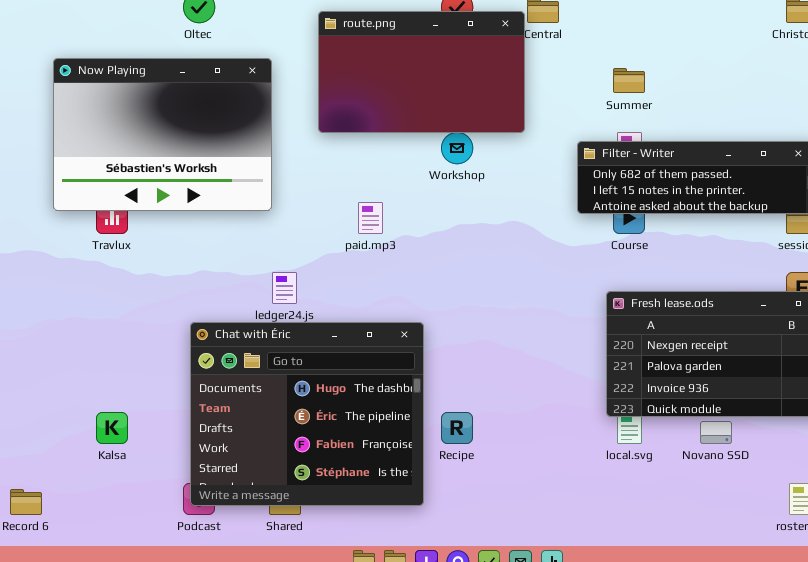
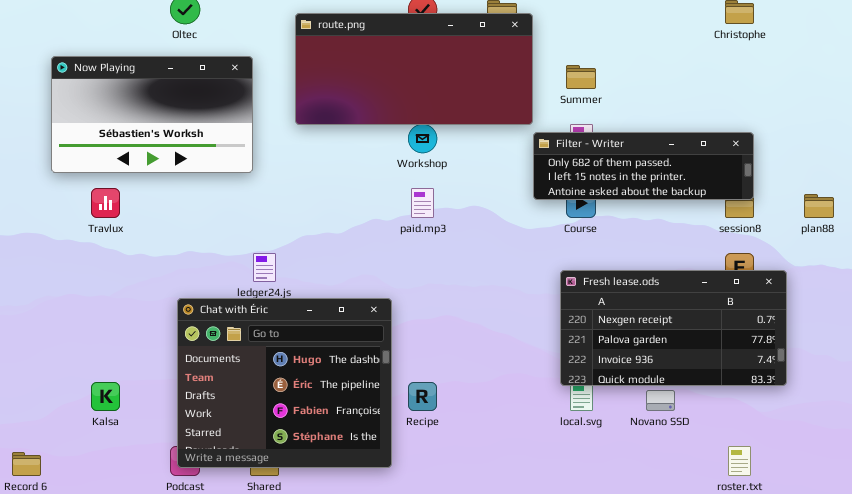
route.png: [318,11,525,133] -> [295,13,533,125], resized
Now Playing: [53,58,272,211] -> [51,56,253,173], resized
paid.mp3: [358,202,383,234] -> [411,188,434,218], moved

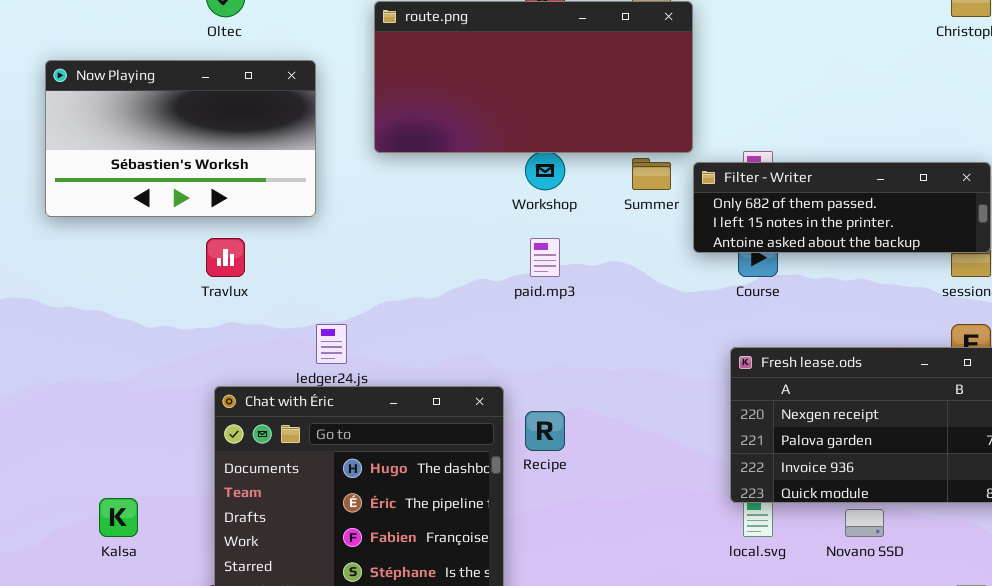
Summer: [566,65,596,89] -> [632,158,671,190], moved
Travlux: [91,188,120,218] -> [206,238,245,277], moved
Recipe: [408,382,437,411] -> [525,411,565,451], moved

